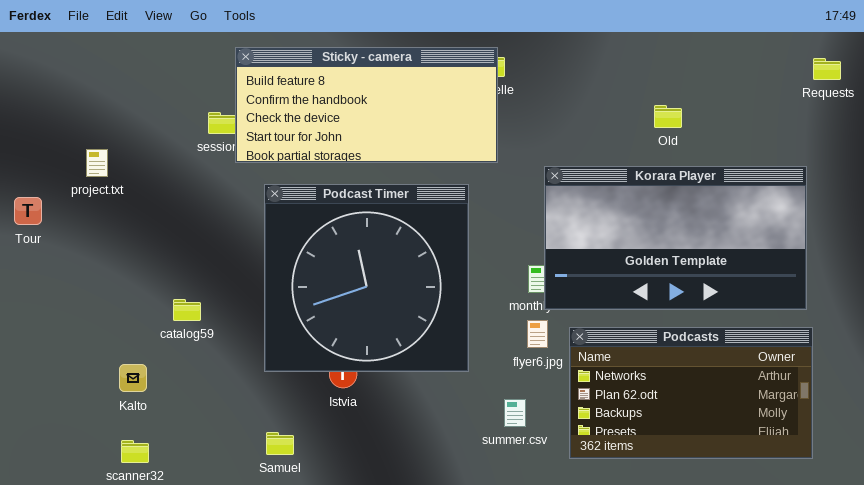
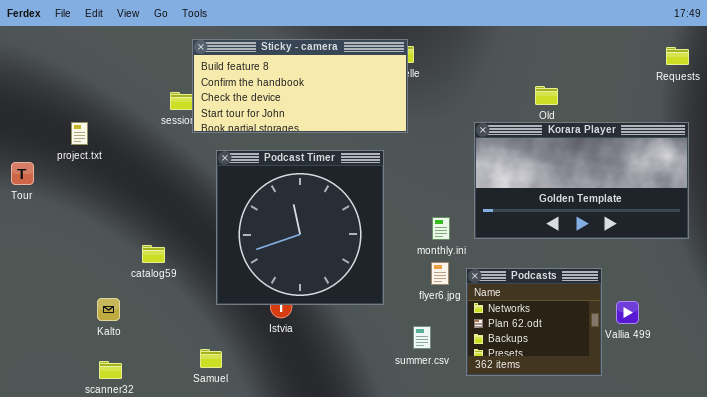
Korara Player: [544,166,807,310] -> [474,122,689,239], moved
Podcasts: [569,327,813,459] -> [466,268,602,376], resized
Samuel: [266,432,294,455] -> [200,349,222,368], moved

